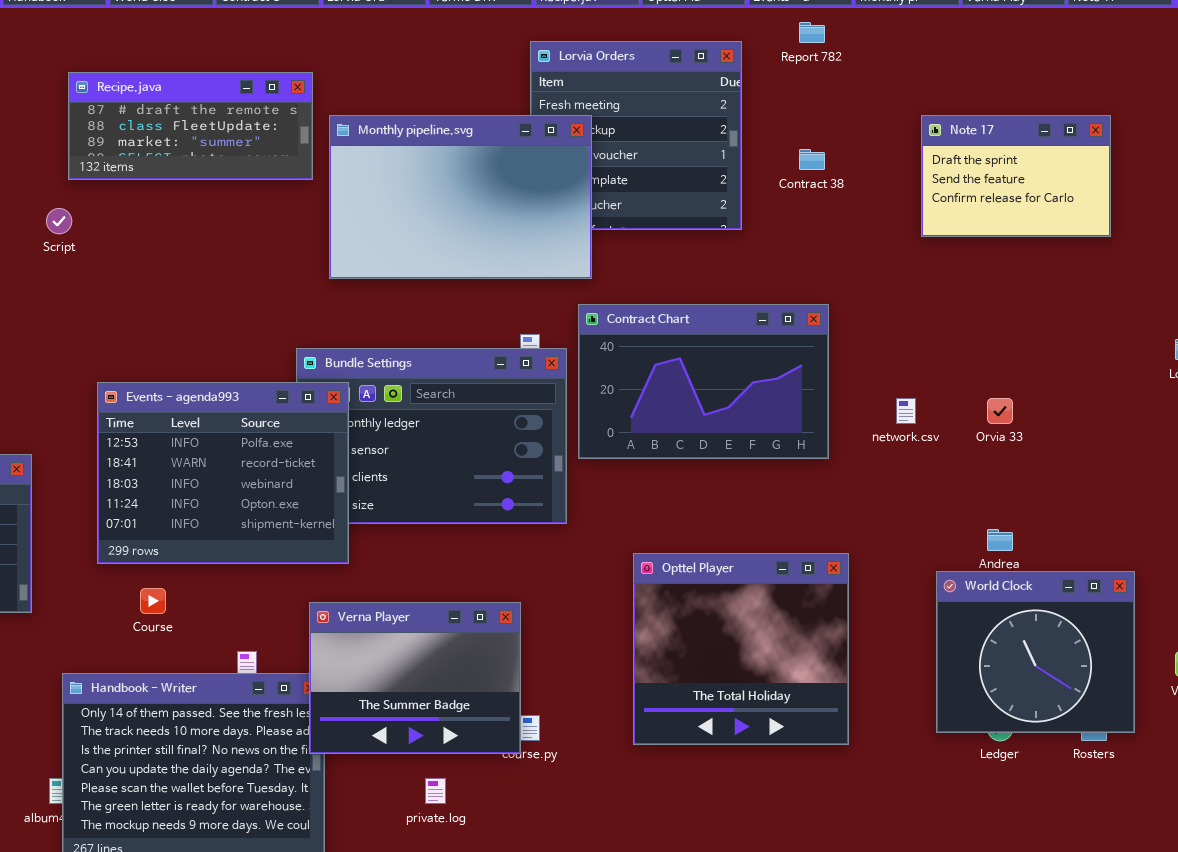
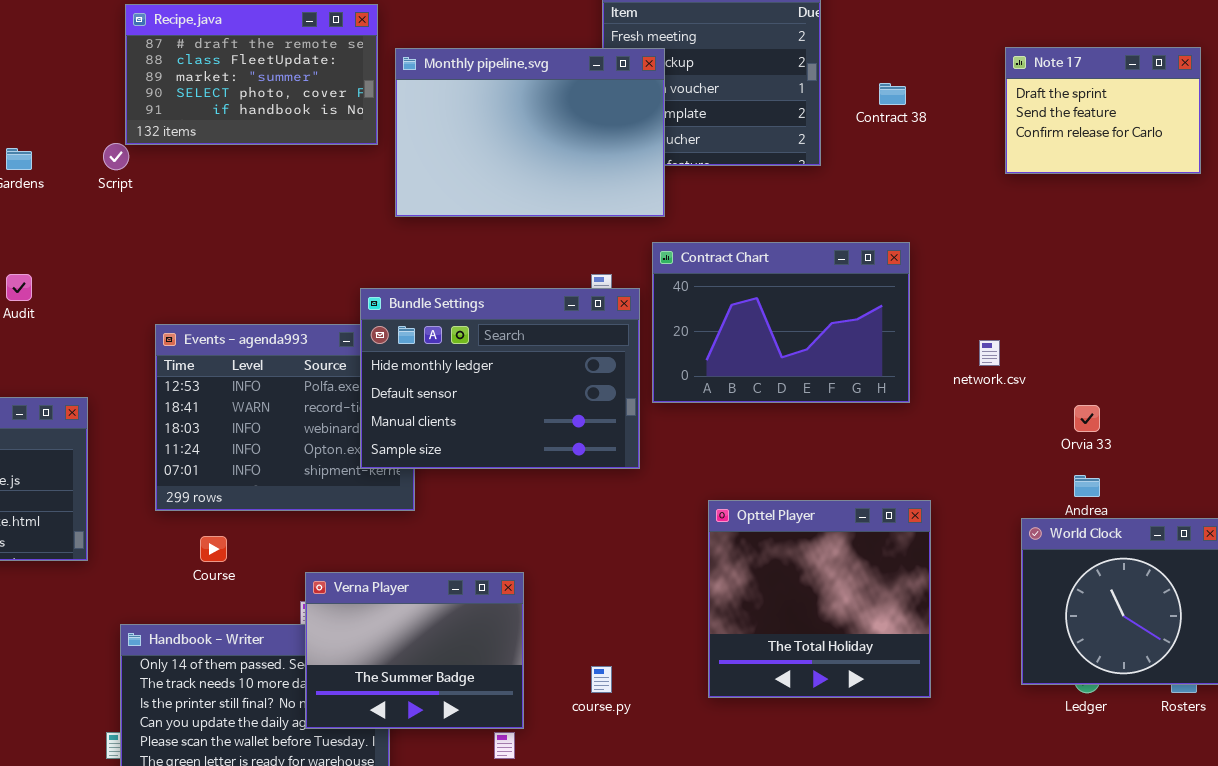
Recipe.java: [68,72,313,180] -> [125,4,378,145], resized
Bundle Settings: [296,348,567,524] -> [360,288,640,469], raised
Orvia 33: [987,398,1013,424] -> [1074,405,1100,432], moved
Verna Player: [309,602,521,754] -> [305,572,524,729], moved

